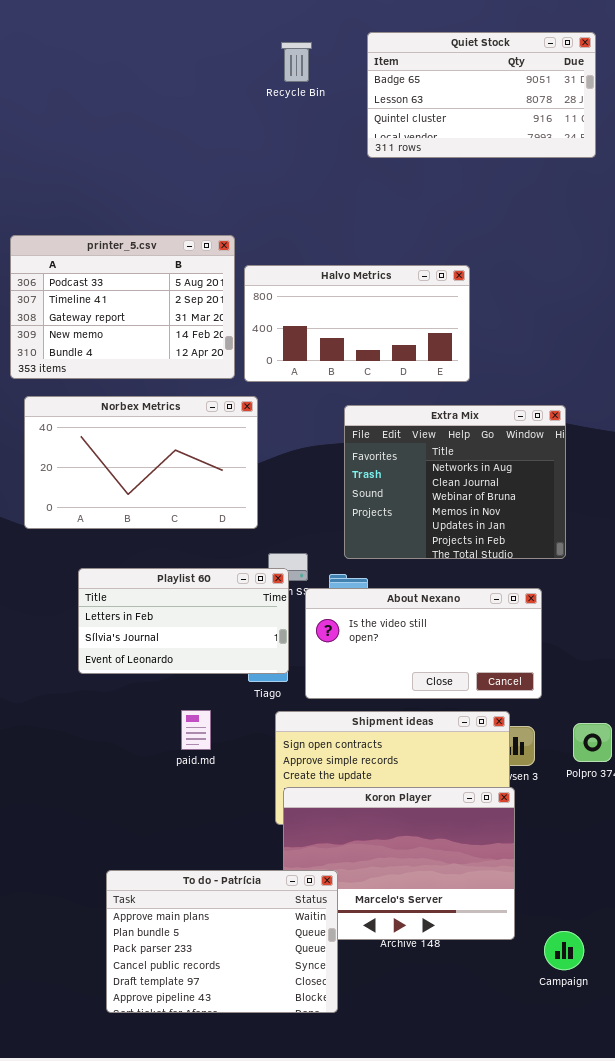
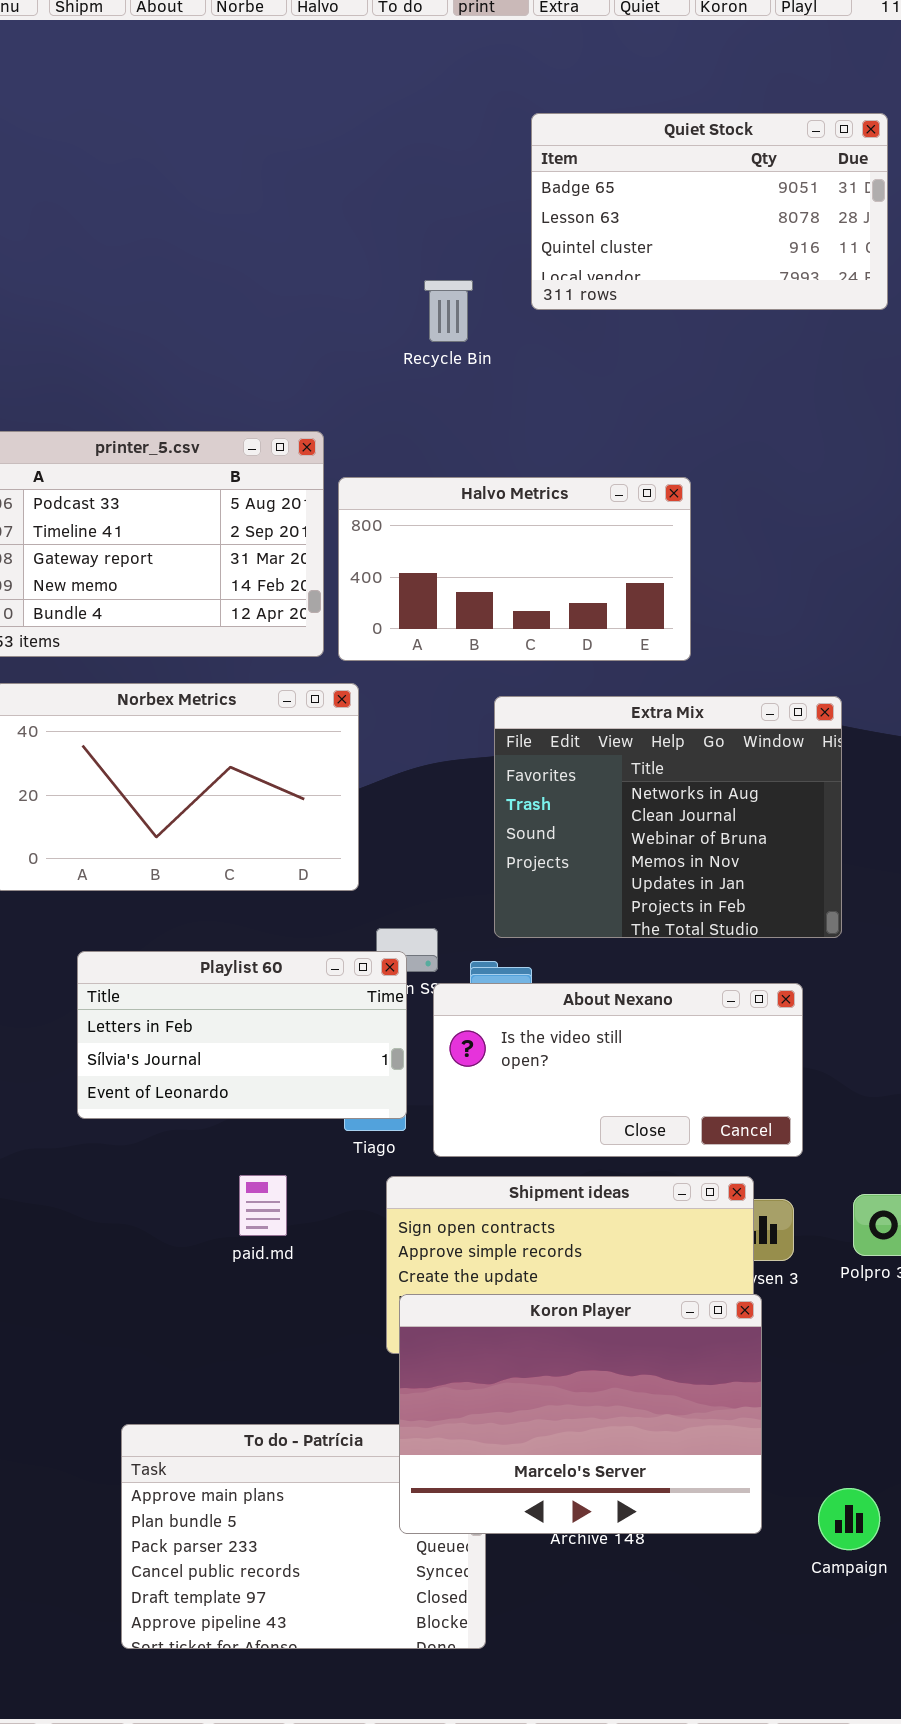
Recycle Bin: [281,42,312,82] -> [424,280,473,342], moved
Koron Player: [283,787,515,940] -> [399,1294,762,1534], raised
Campaign: [544,931,584,970] -> [818,1488,880,1550], moved

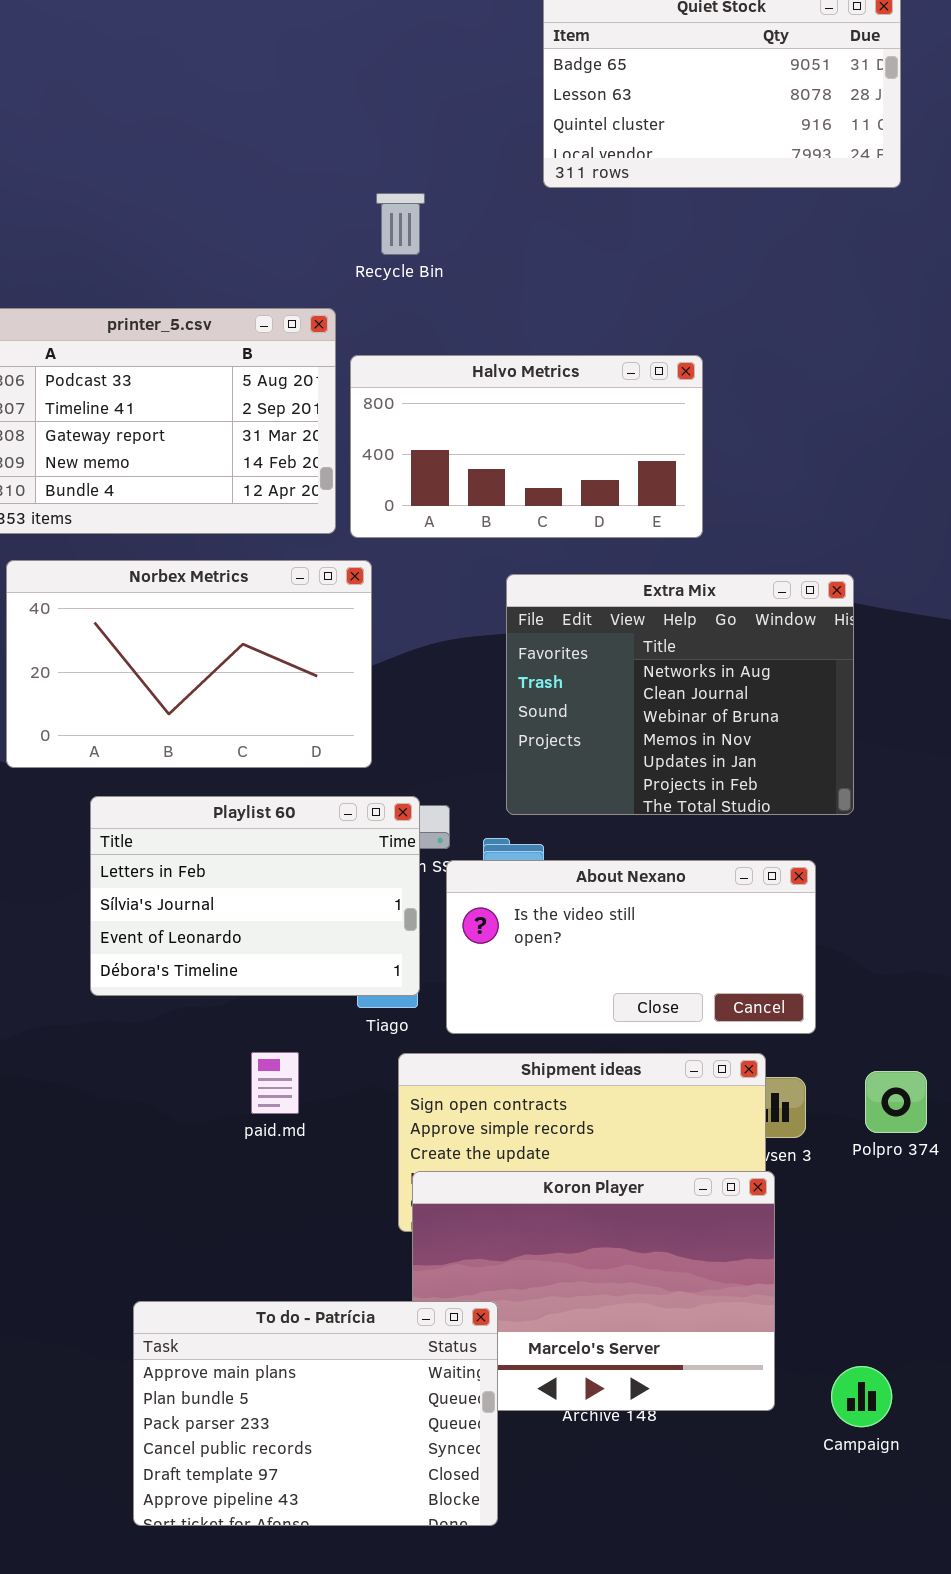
Recycle Bin: [424,280,473,342] -> [376,193,425,255], moved
Playlist 60: [77,951,407,1119] -> [90,796,420,996], resized
To do - Patrícia: [121,1424,486,1649] -> [133,1301,498,1526], raised

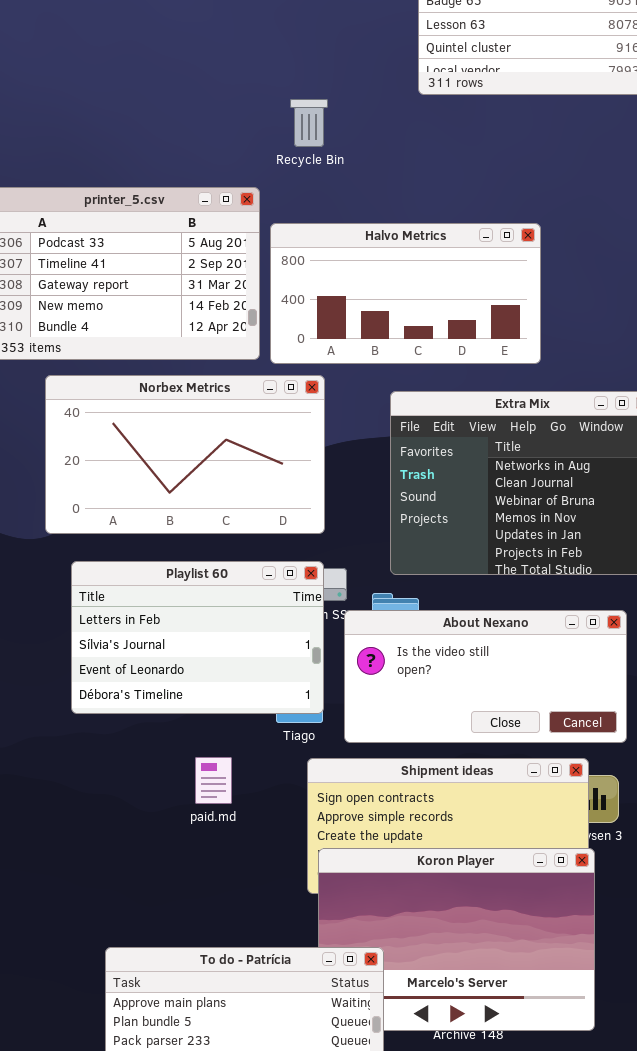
Norbex Metrics: [6,560,372,768] -> [45,375,325,534], moved

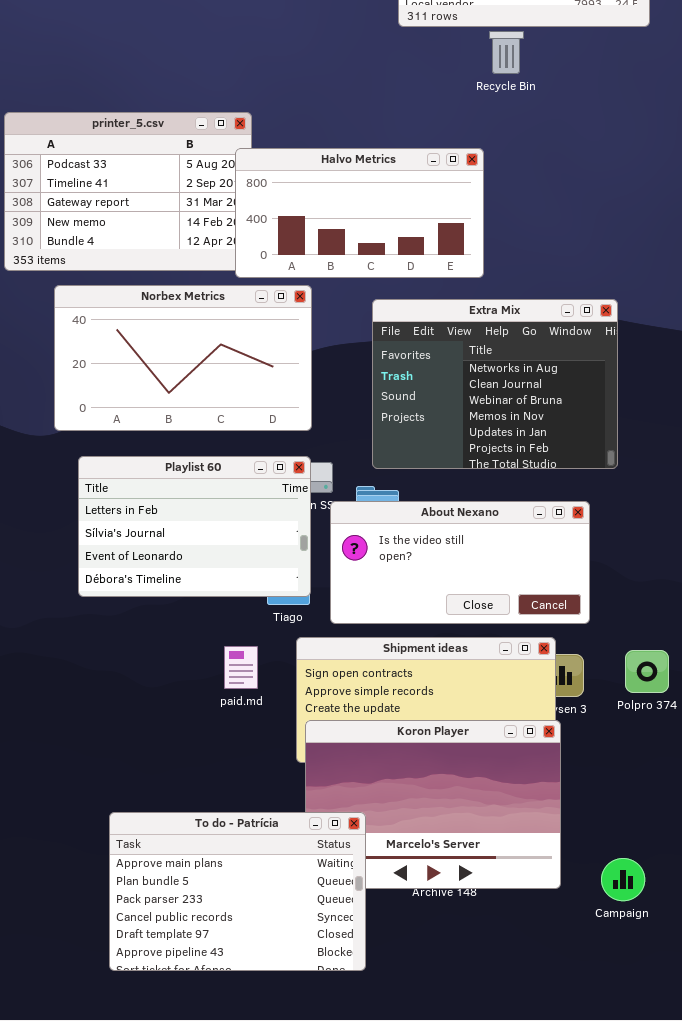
Recycle Bin: [290,99,328,147] -> [489,31,524,74], moved
Halvo Metrics: [270,223,541,364] -> [235,148,484,278], moved
paid.md: [195,757,232,804] -> [224,646,258,689], moved

